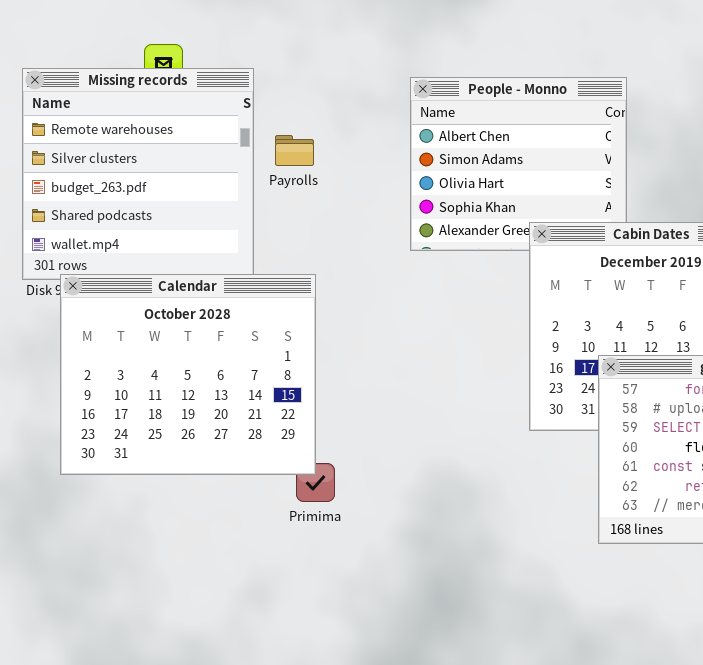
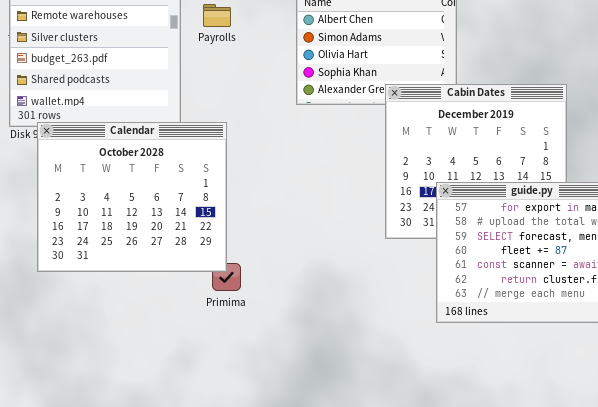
Payrolls: [275,135,314,166] -> [203,4,231,27], moved

